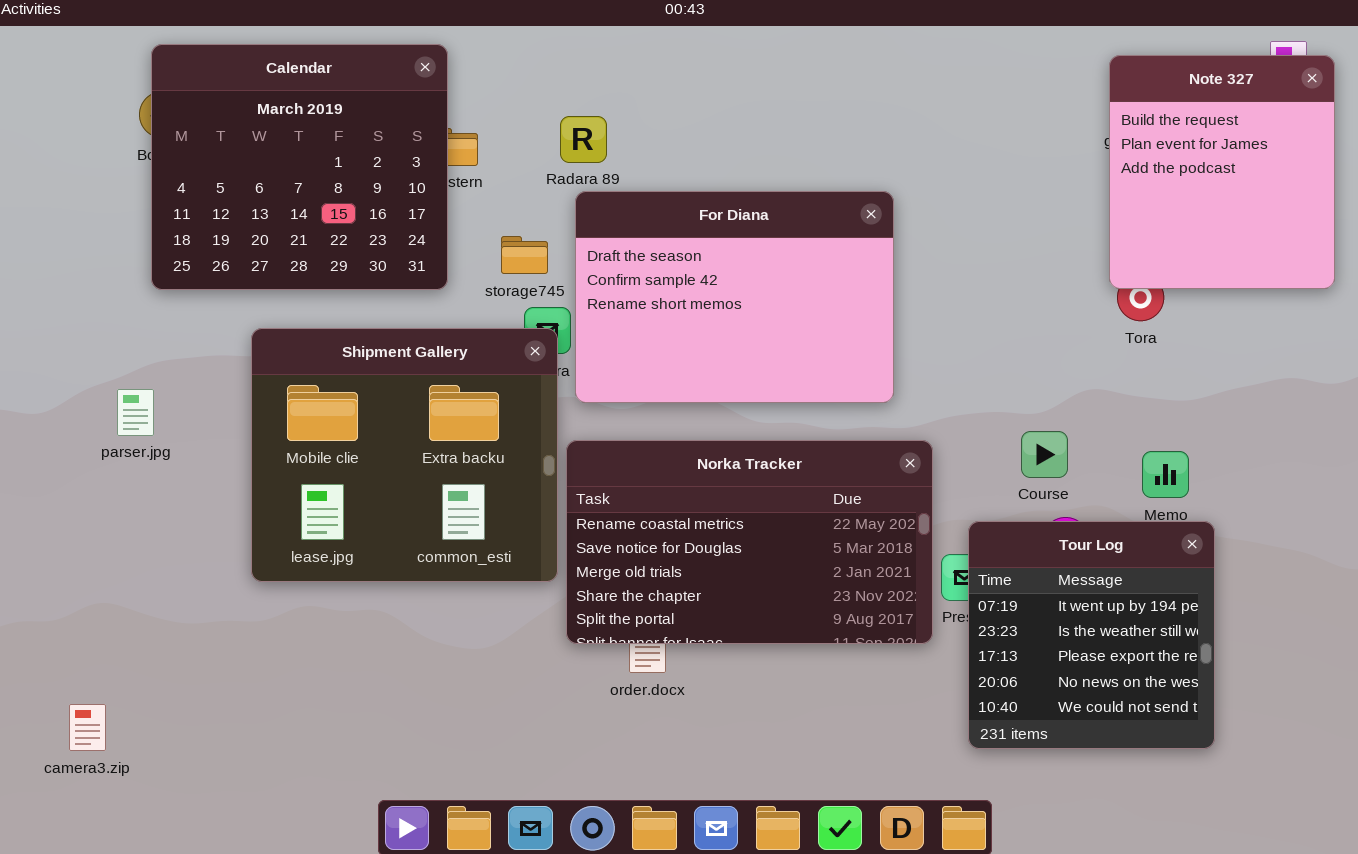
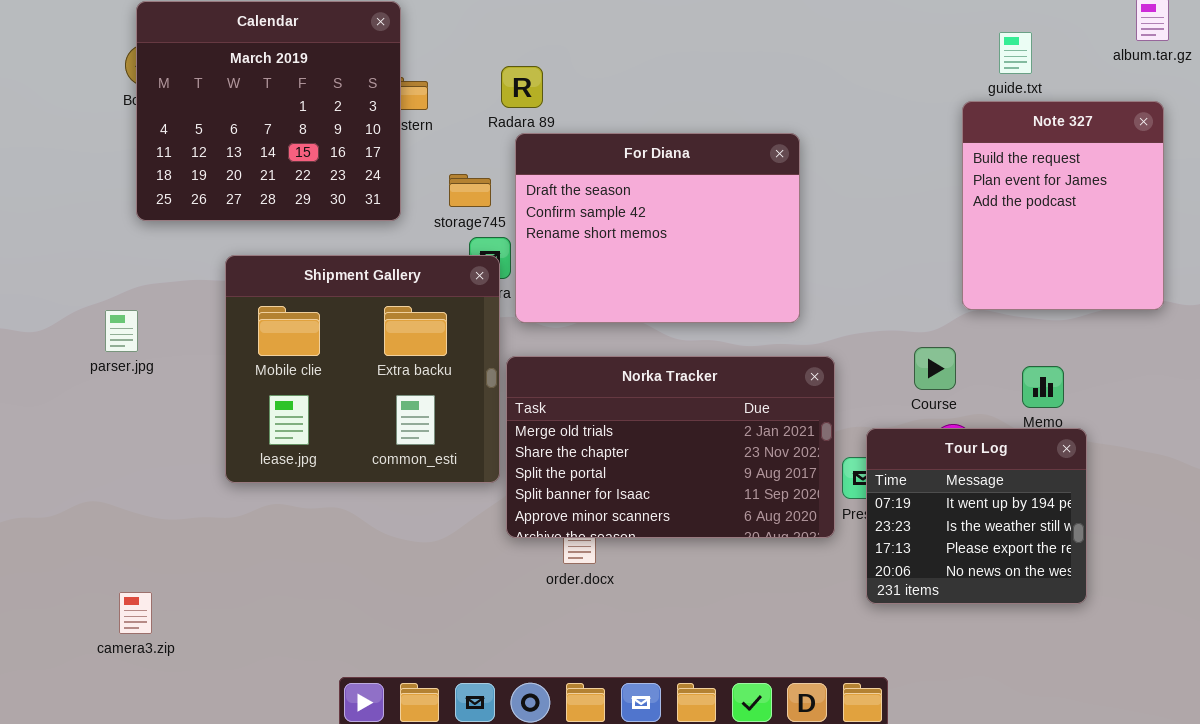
Note 327: [1109,55,1335,289] -> [962,101,1164,310], moved
Norka Tracker: [566,440,933,644] -> [506,356,835,538], scrolled down 2 rows
Tour Log: [968,521,1215,749] -> [866,428,1087,604], resized
camera3.zip: [69,704,106,751] -> [119,592,152,634], moved

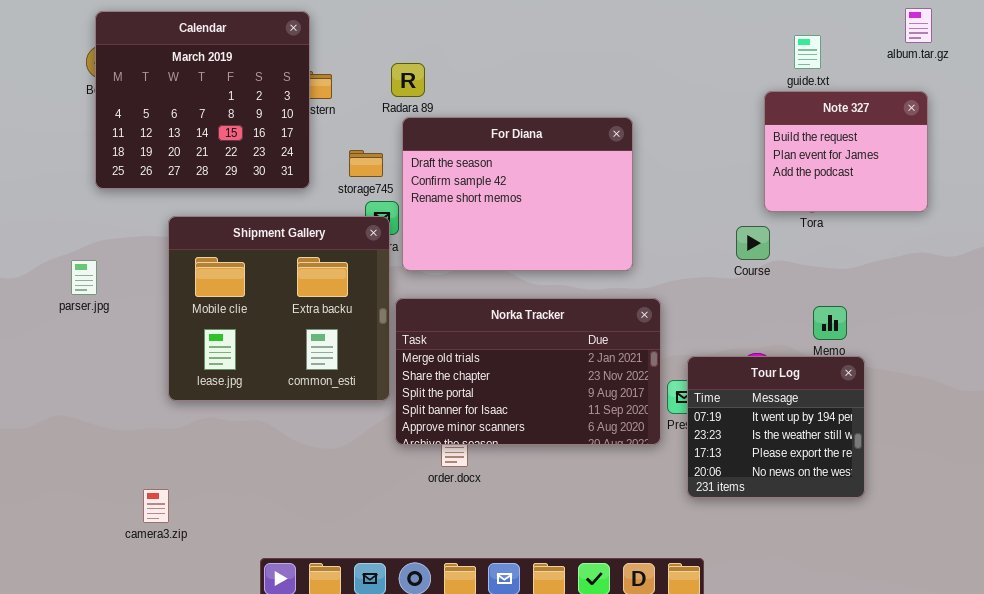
Note 327: [962,101,1164,310] -> [764,91,928,212], resized
Course: [914,347,956,390] -> [736,226,770,260], moved
camera3.zip: [119,592,152,634] -> [143,489,169,523], moved

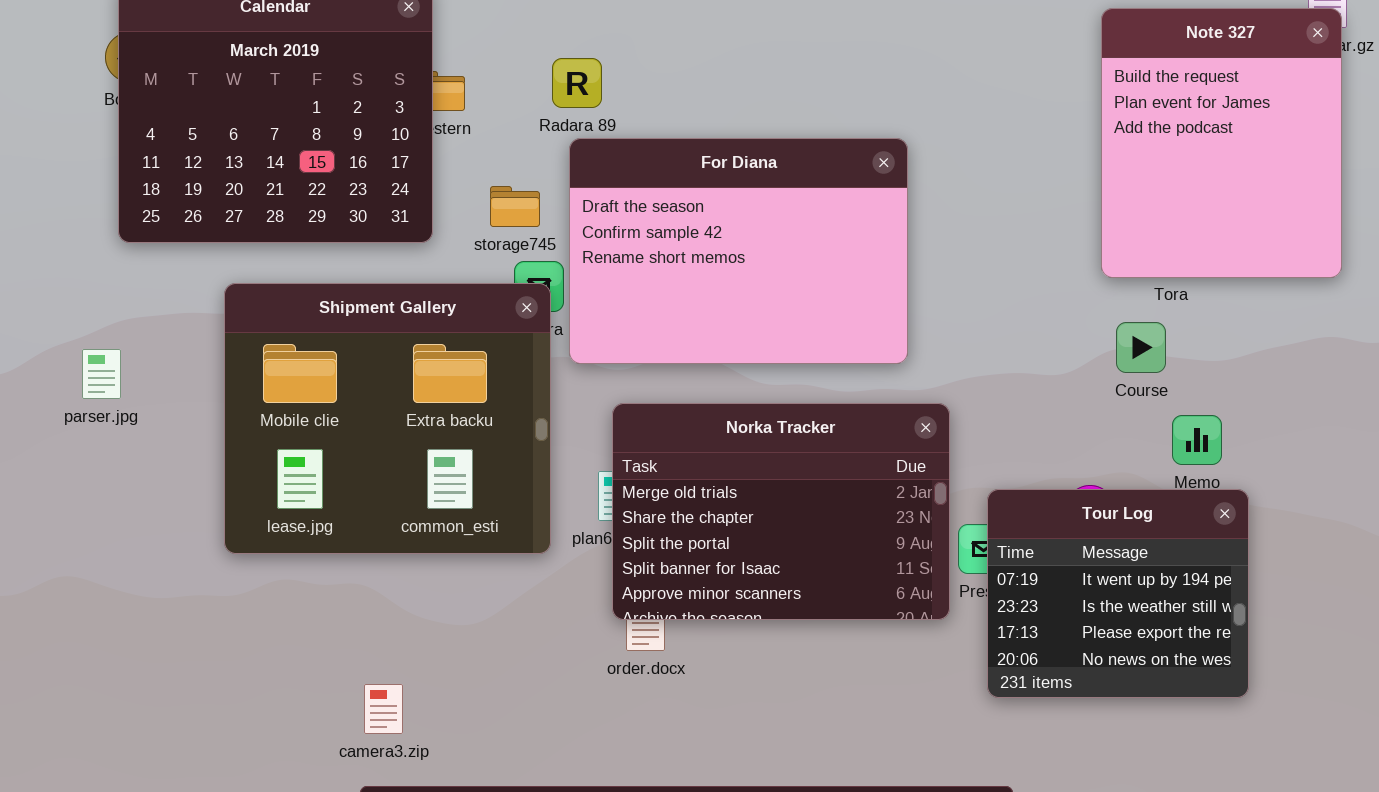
Note 327: [764,91,928,212] -> [1101,8,1342,278], resized
Course: [736,226,770,260] -> [1116,322,1166,373], moved
Norka Tracker: [395,298,661,445] -> [612,403,950,620], resized
camera3.zip: [143,489,169,523] -> [364,684,403,734], moved

